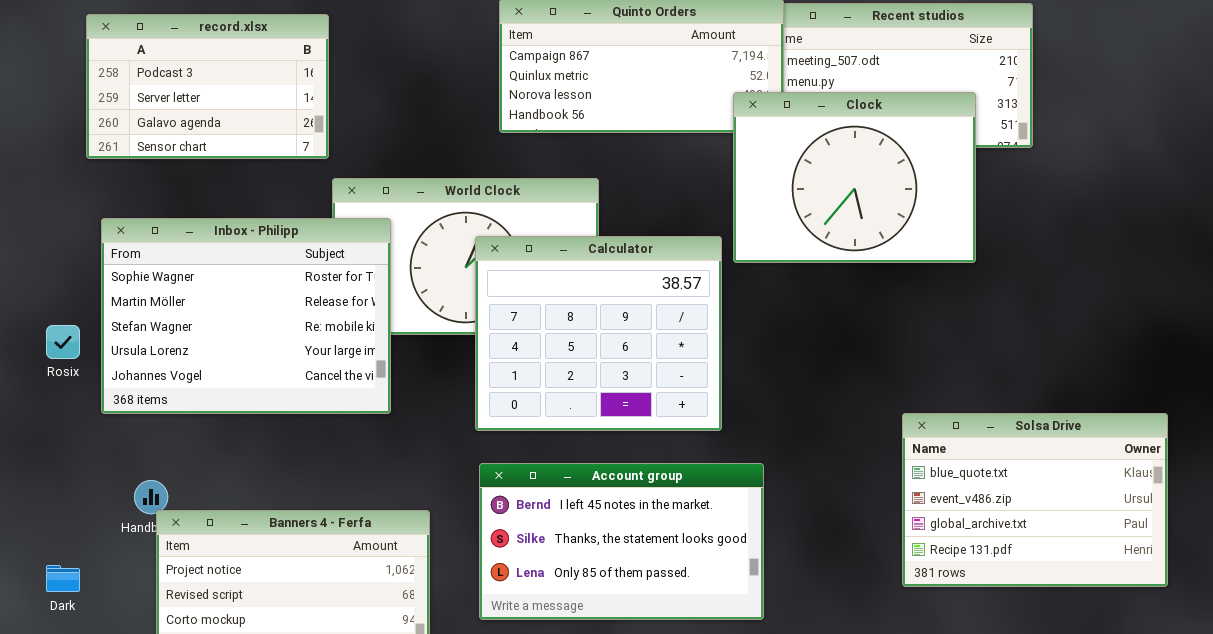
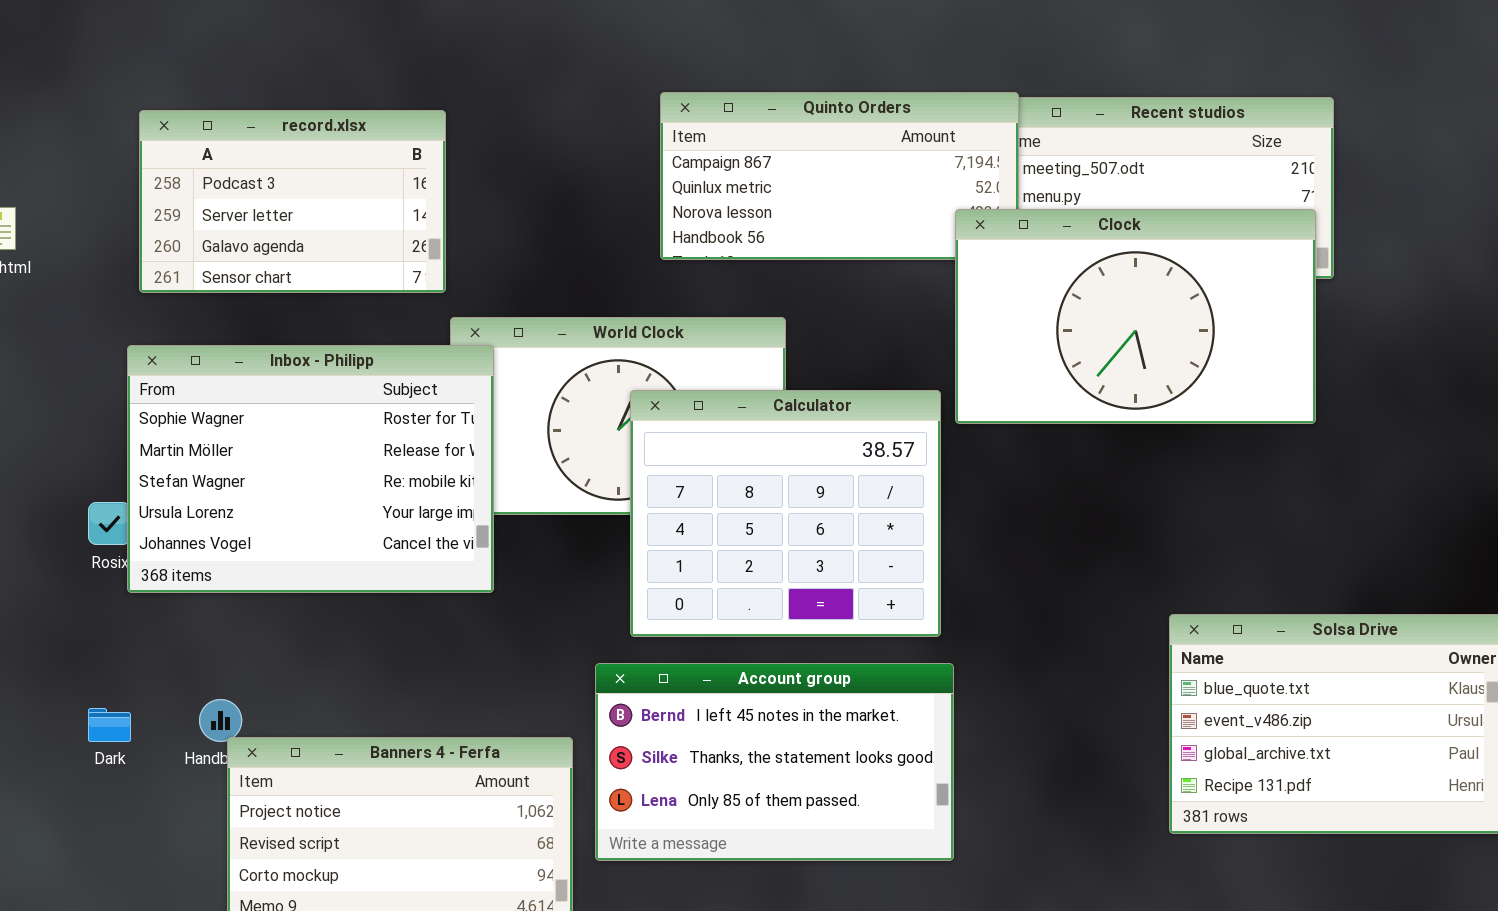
Clock: [733,92,976,263] -> [955,209,1316,424], resized
Inbox - Philipp: [101,218,391,414] -> [127,345,494,593], moved
Account group: [479,463,764,620] -> [595,663,954,861], moved
Dark: [46,565,80,592] -> [88,708,131,742], moved

